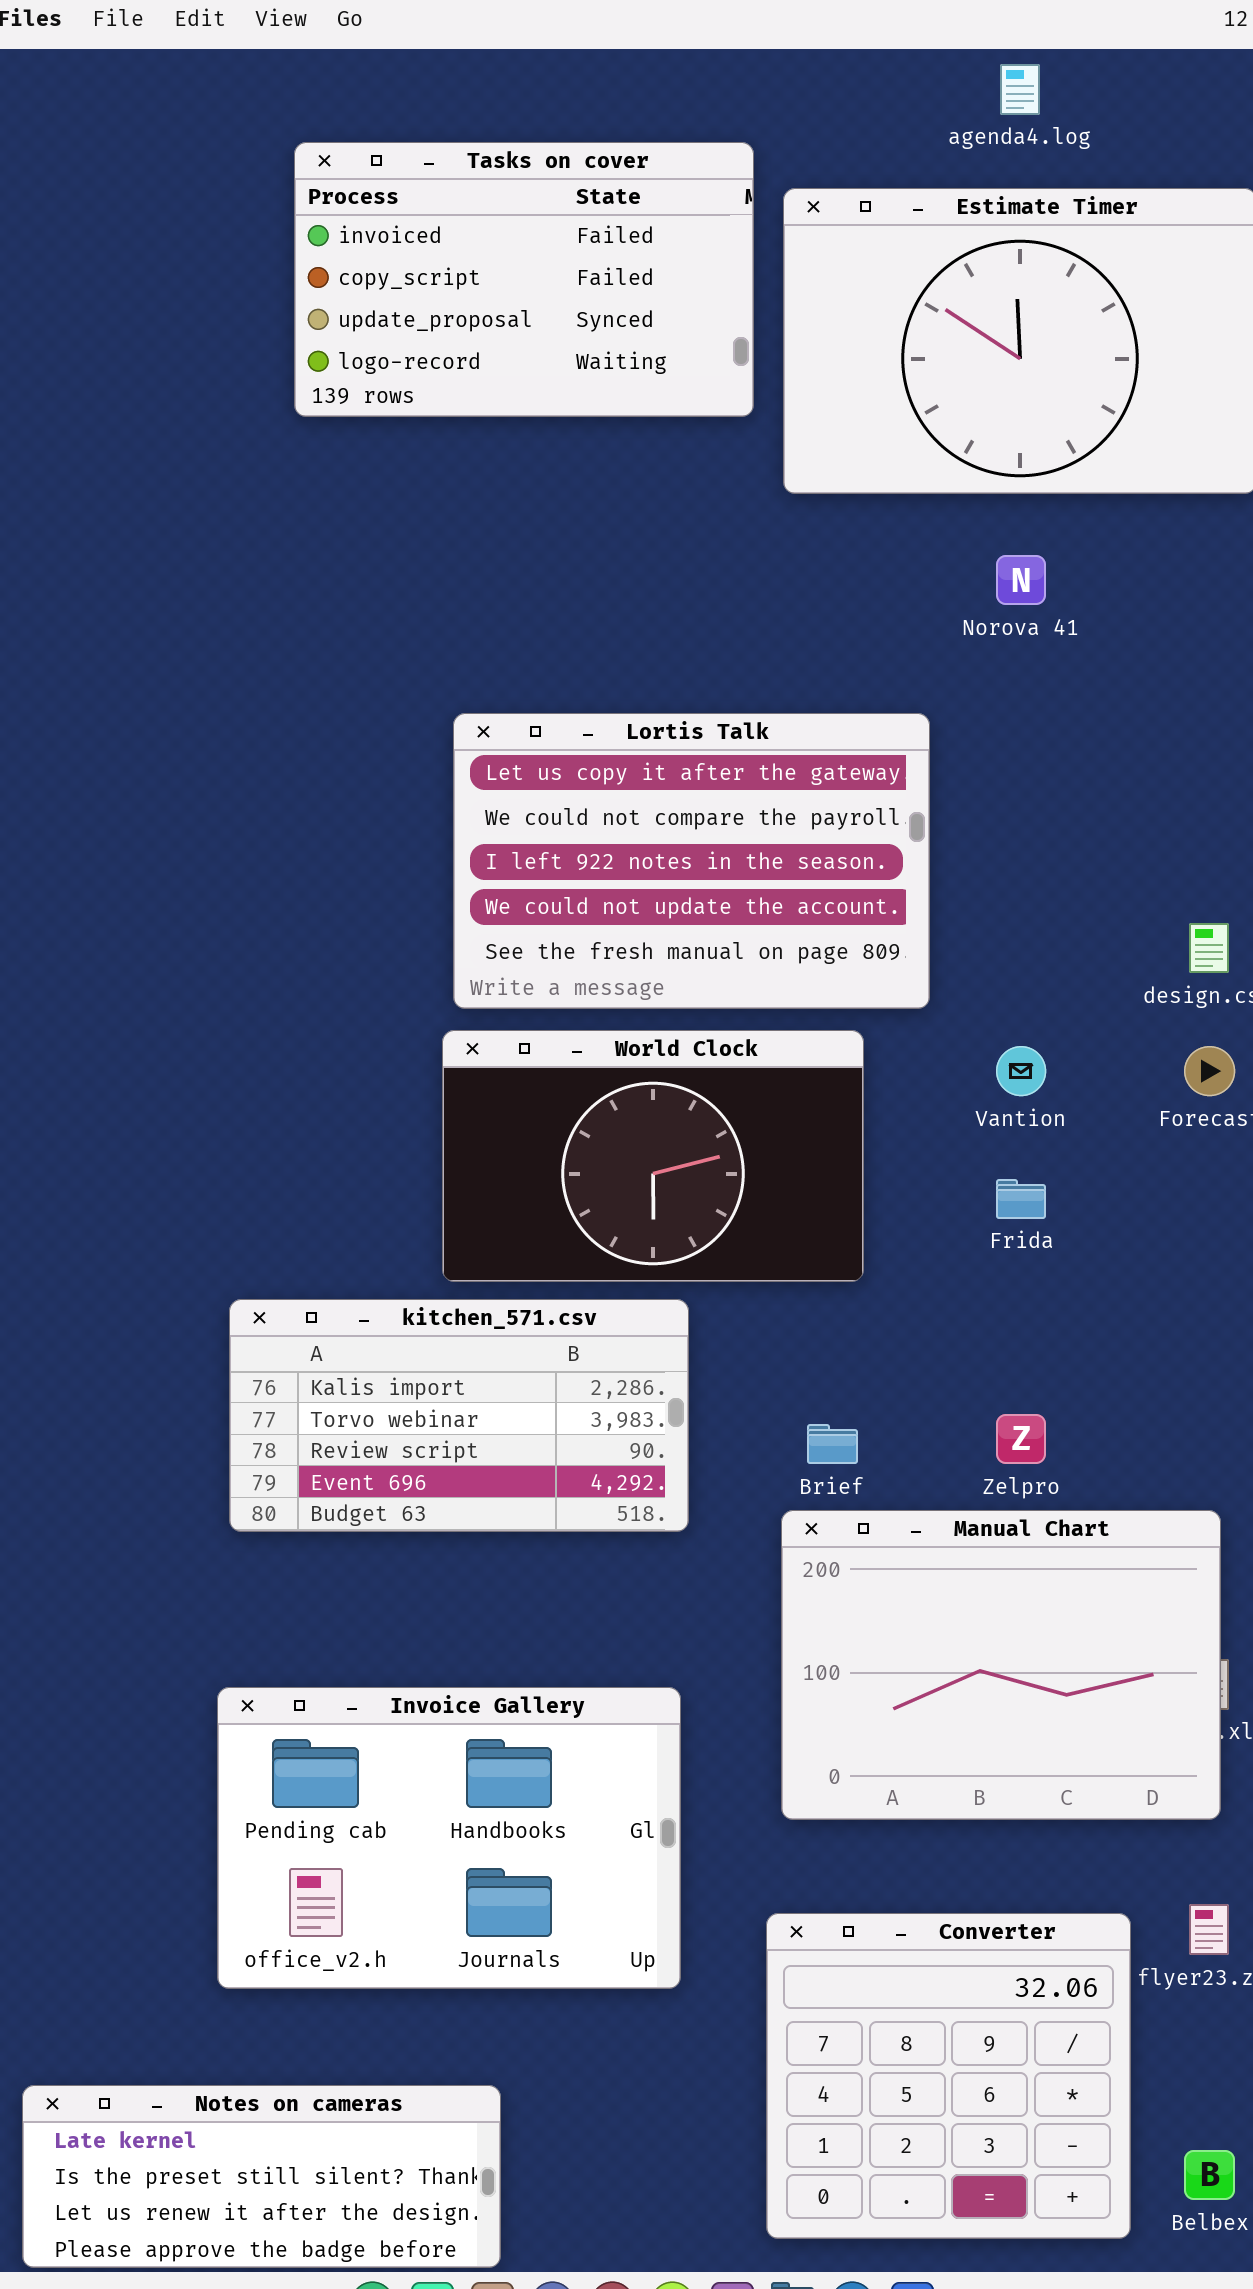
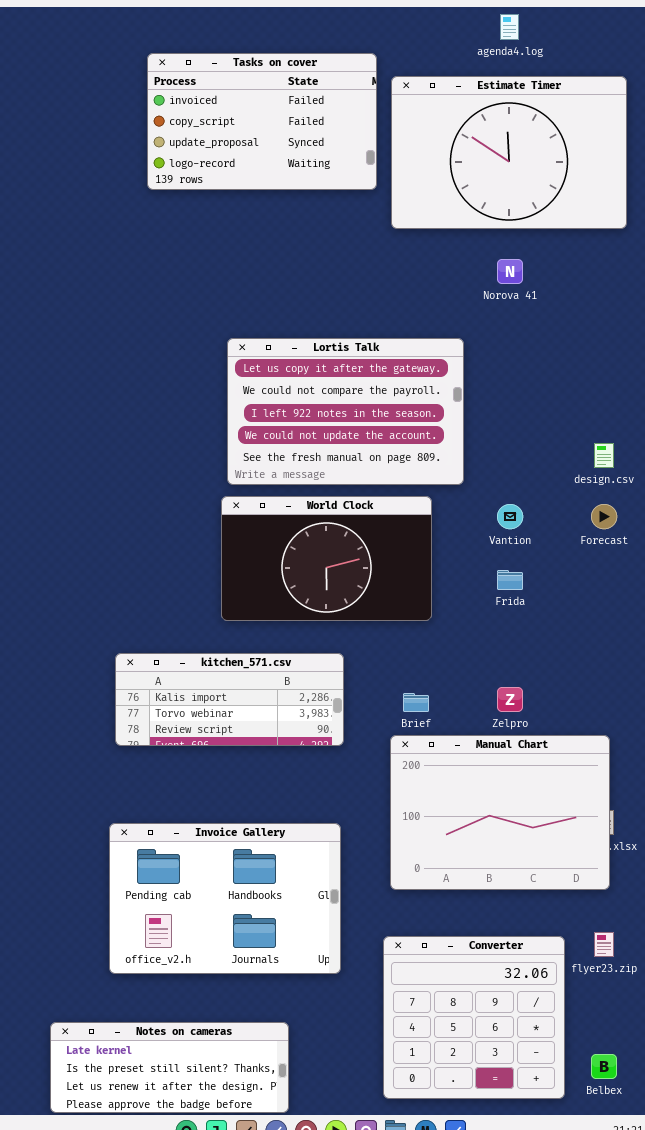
kitchen_571.csv: [229,1299,689,1532] -> [115,653,344,746], resized
Notes on cameras: [22,2085,501,2268] -> [50,1022,289,1113], moved

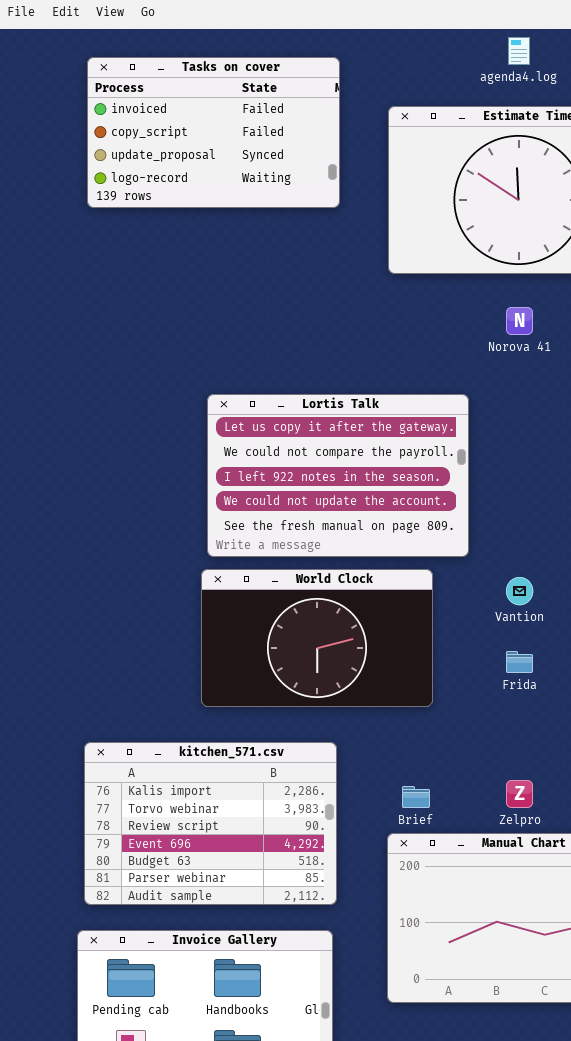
Tasks on cover: [147,53,377,190] -> [87,57,340,208], moved
kitchen_571.csv: [115,653,344,746] -> [84,742,337,905], resized

